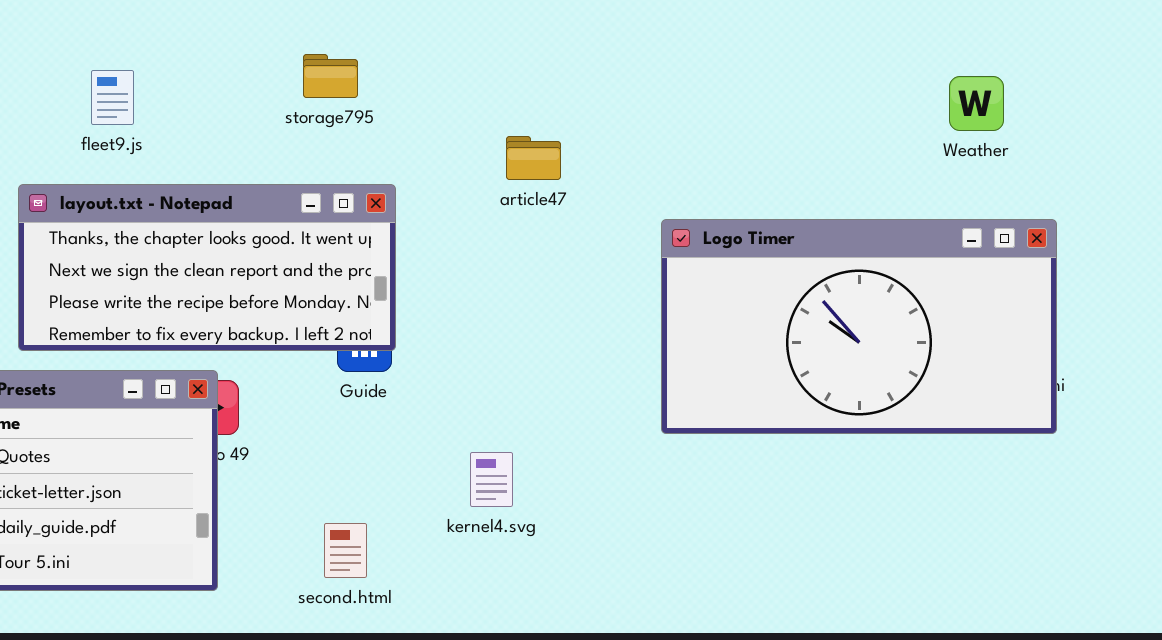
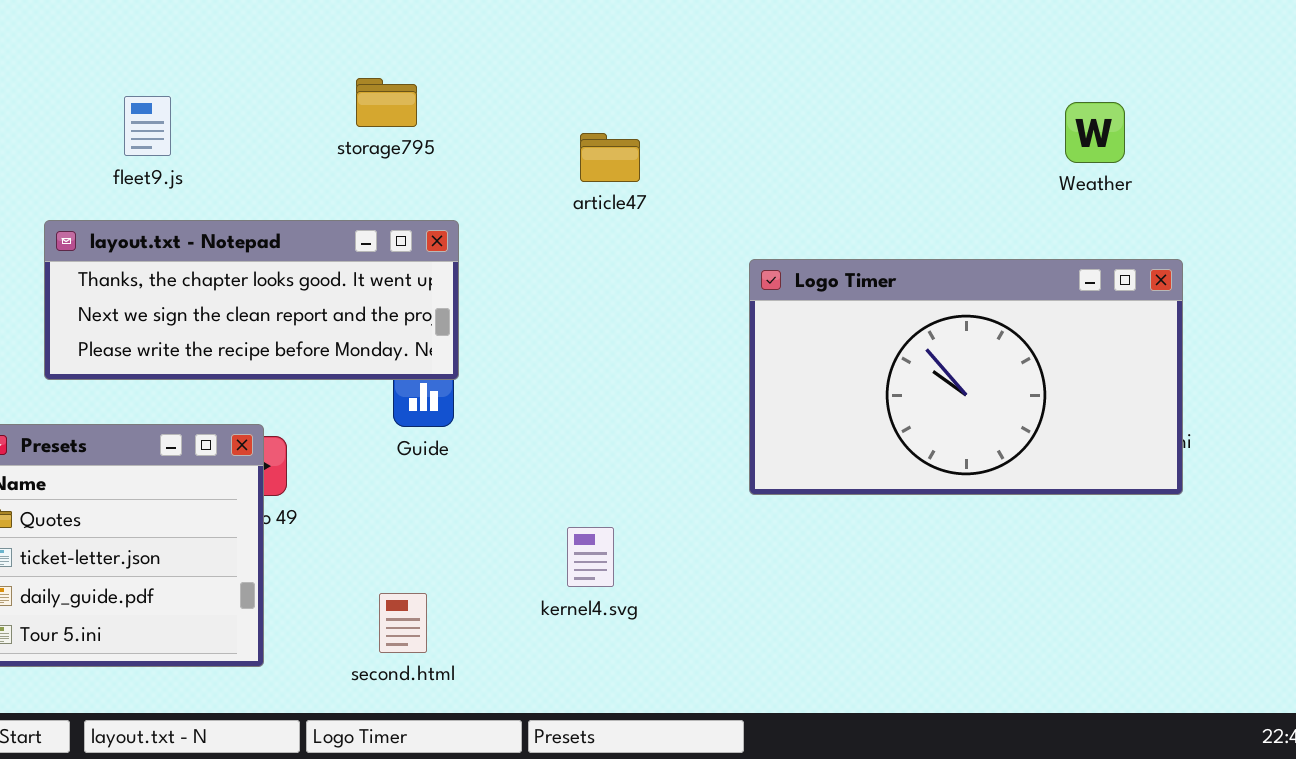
article47: [506,136,561,180] -> [580,133,640,182], moved
layout.txt - Notepad: [18,184,396,351] -> [44,220,459,380], resized
kernel4.svg: [470,452,513,507] -> [567,527,614,587], moved

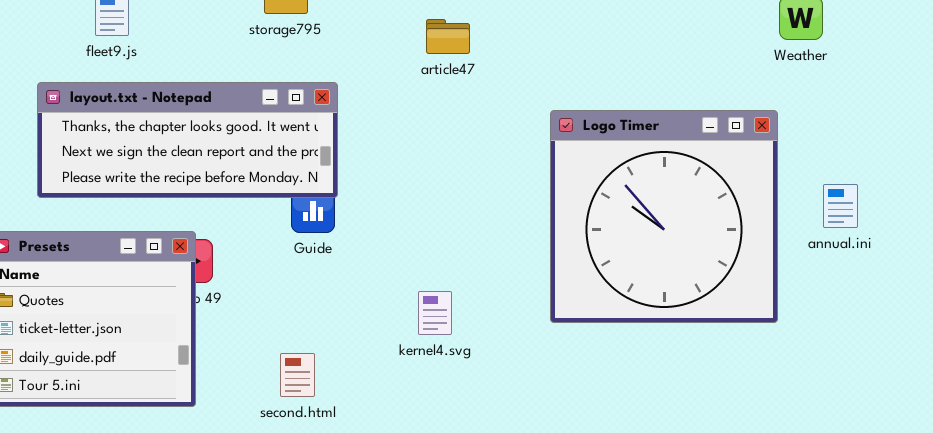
Logo Timer: [749,259,1183,495] -> [550,110,778,323], resized
kernel4.svg: [567,527,614,587] -> [418,291,452,335], moved

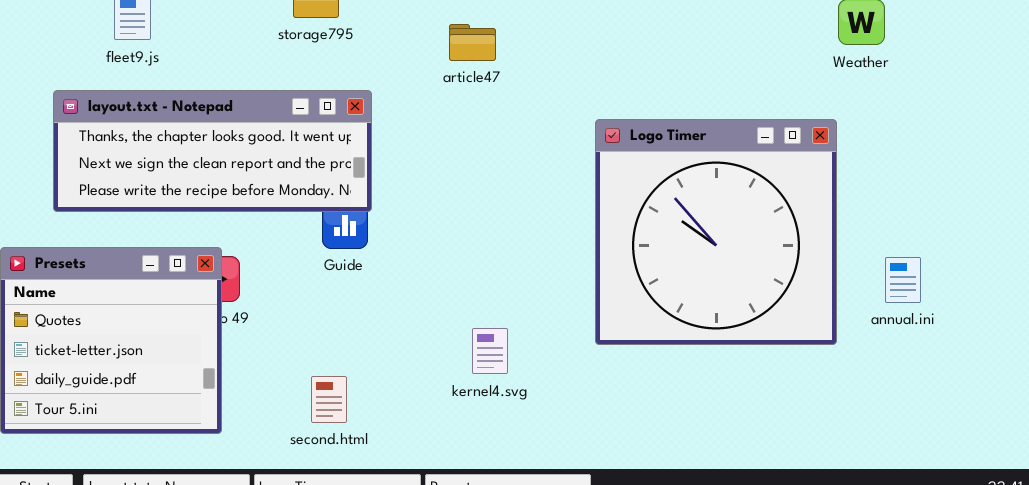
article47: [426,19,470,54] -> [449,24,496,61], moved
annual.ini: [823,184,858,228] -> [885,257,921,303], moved
kernel4.svg: [418,291,452,335] -> [472,328,508,374], moved

